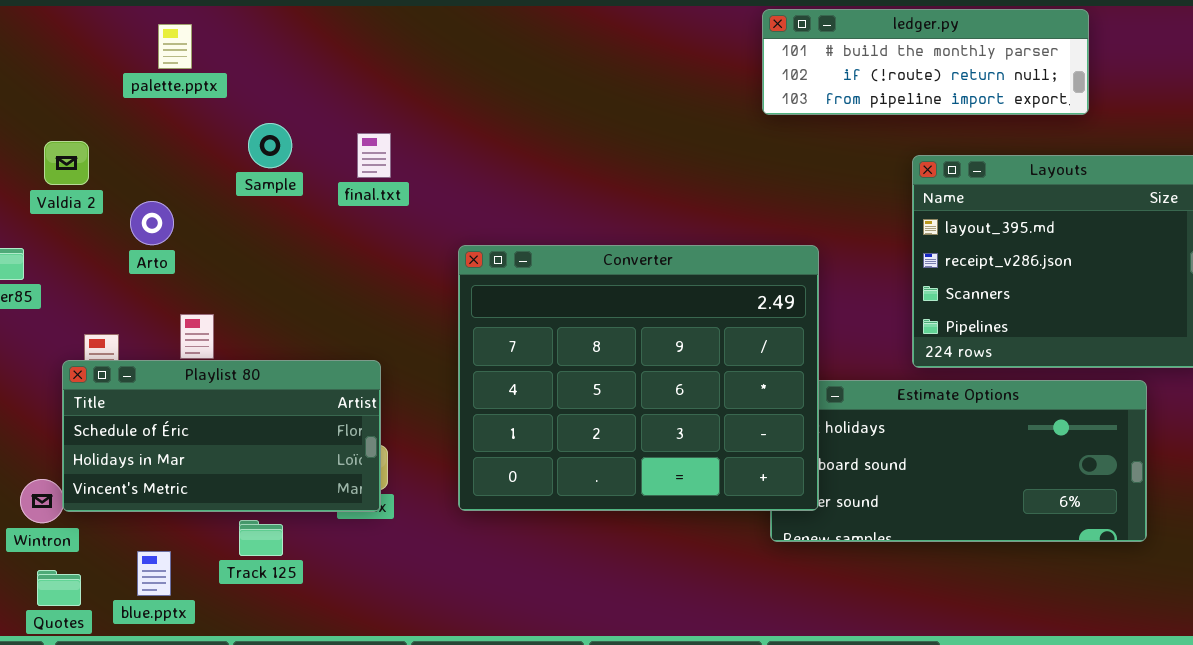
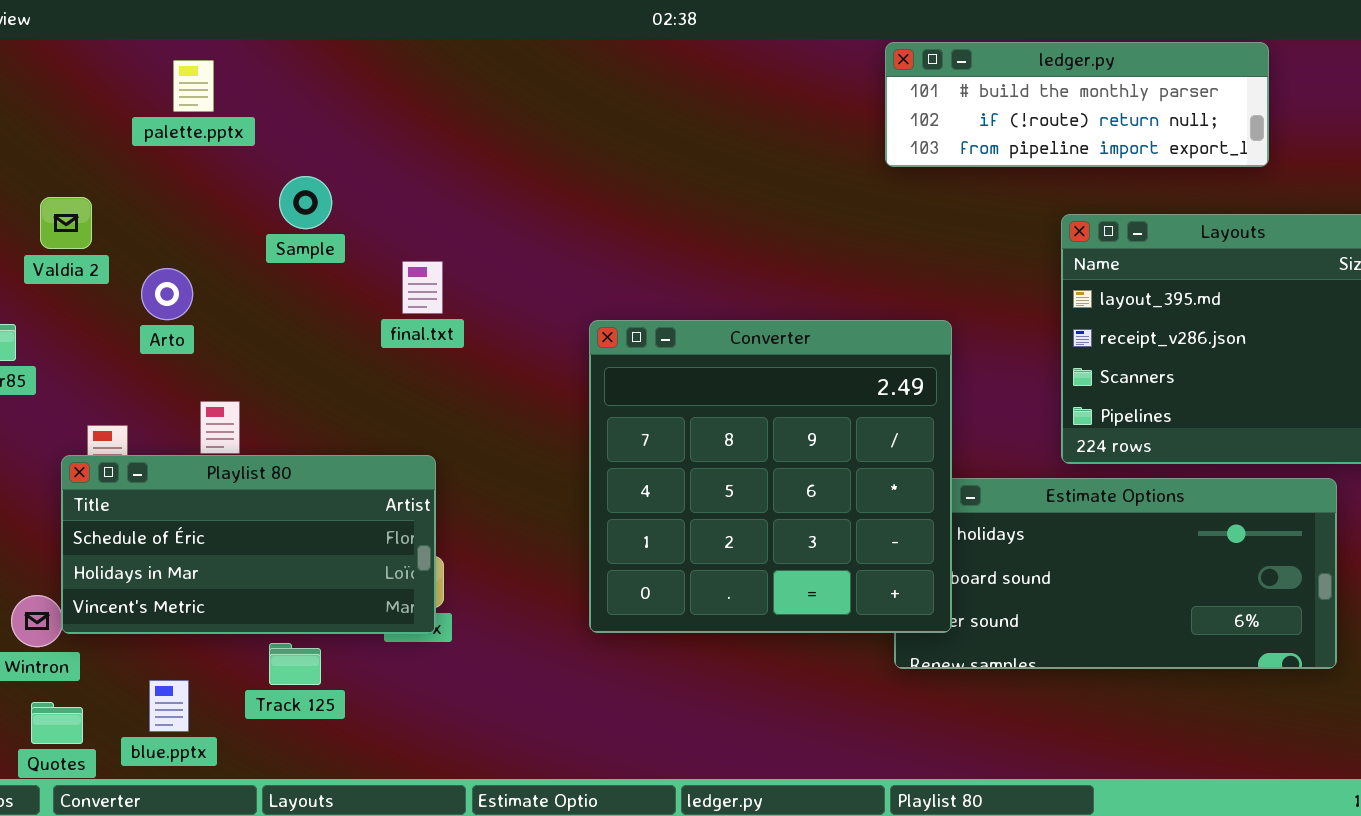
final.txt: [357,133,391,178] -> [402,261,443,314], moved
Converter: [458,245,819,511] -> [589,320,952,633], resized

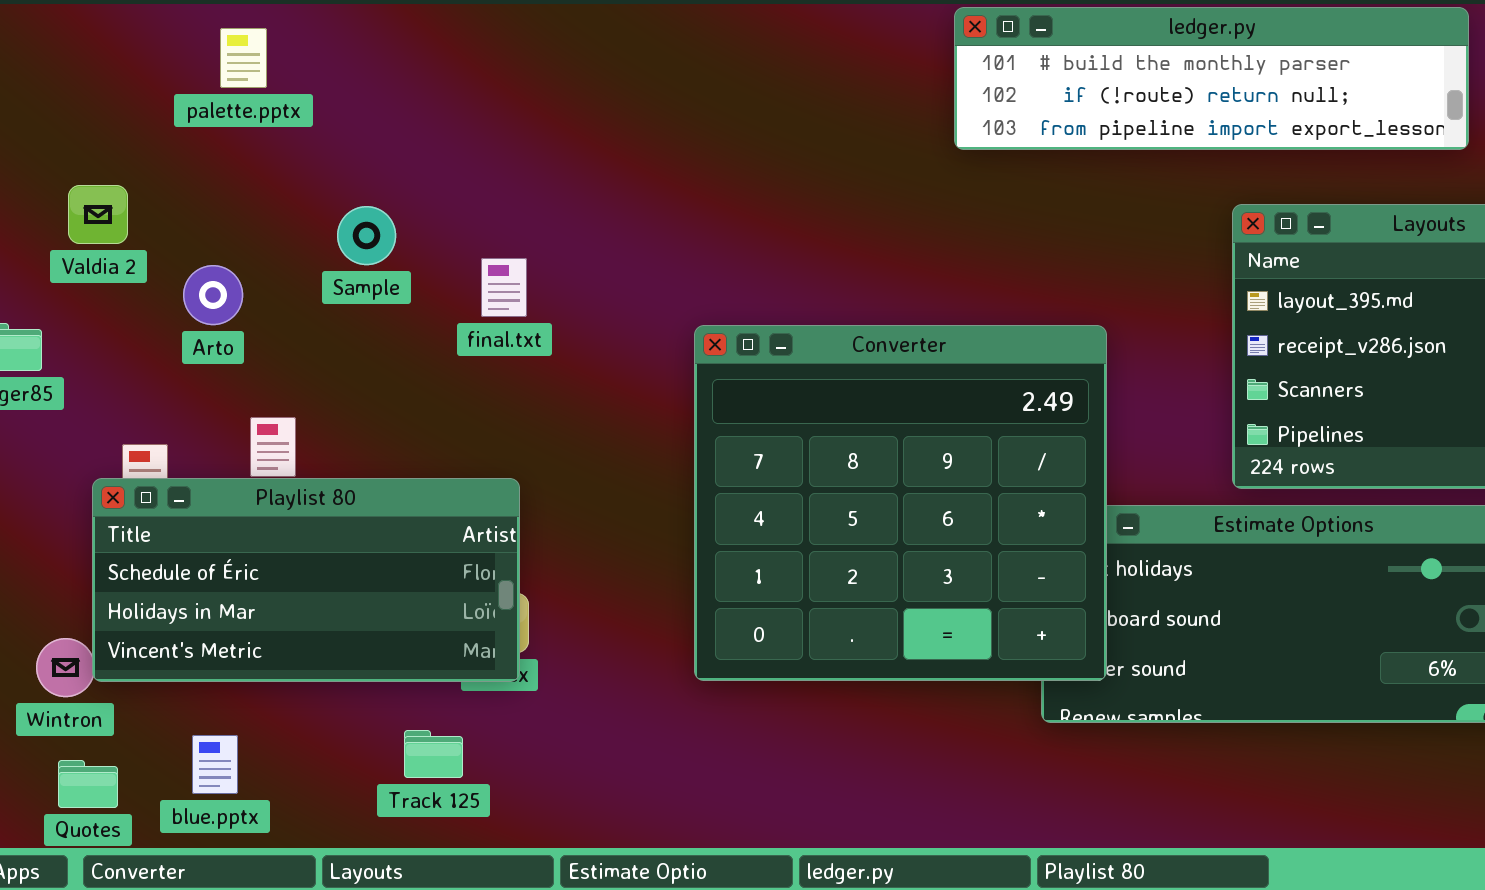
ledger.py: [885,42,1269,167] -> [954,7,1469,150], resized
Sample: [279,176,332,229] -> [337,206,396,265], moved
Track 125: [269,643,321,685] -> [404,730,463,778], moved

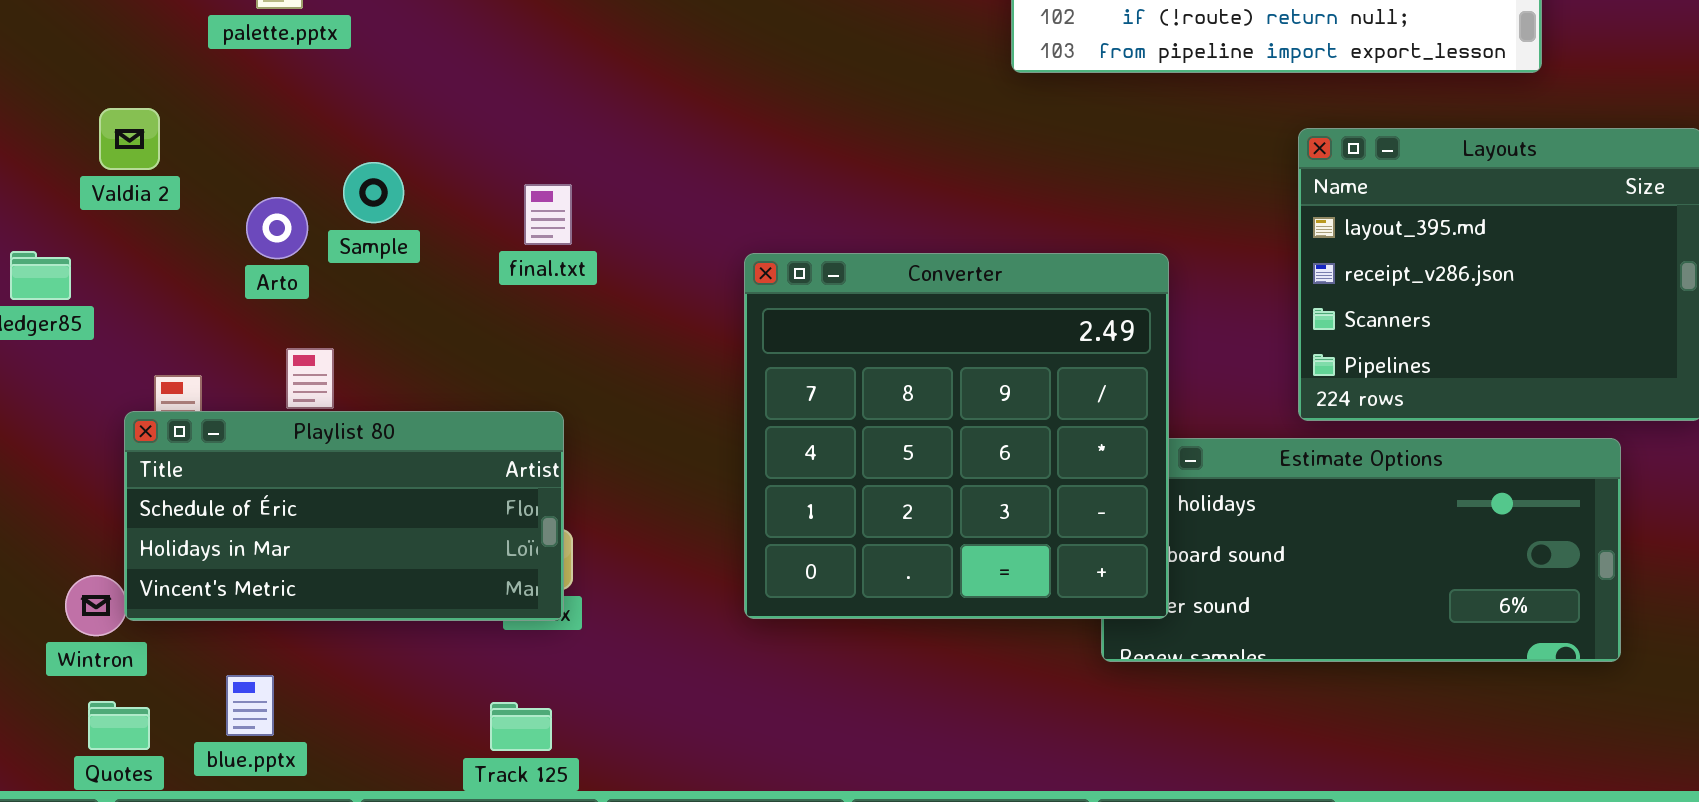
Sample: [337,206,396,265] -> [343,162,404,223], moved
Arto: [183,265,243,325] -> [246,197,308,259], moved
Track 125: [404,730,463,778] -> [490,702,552,751], moved

